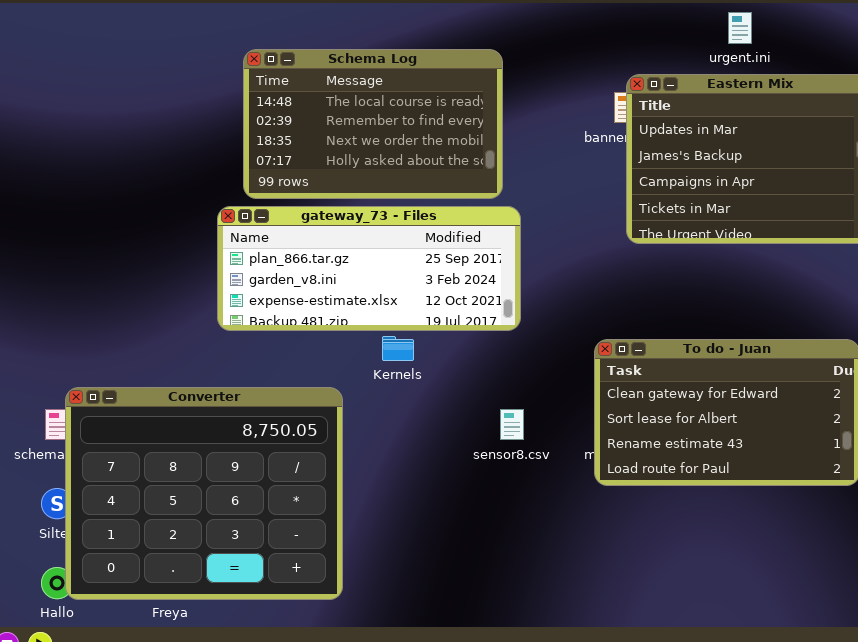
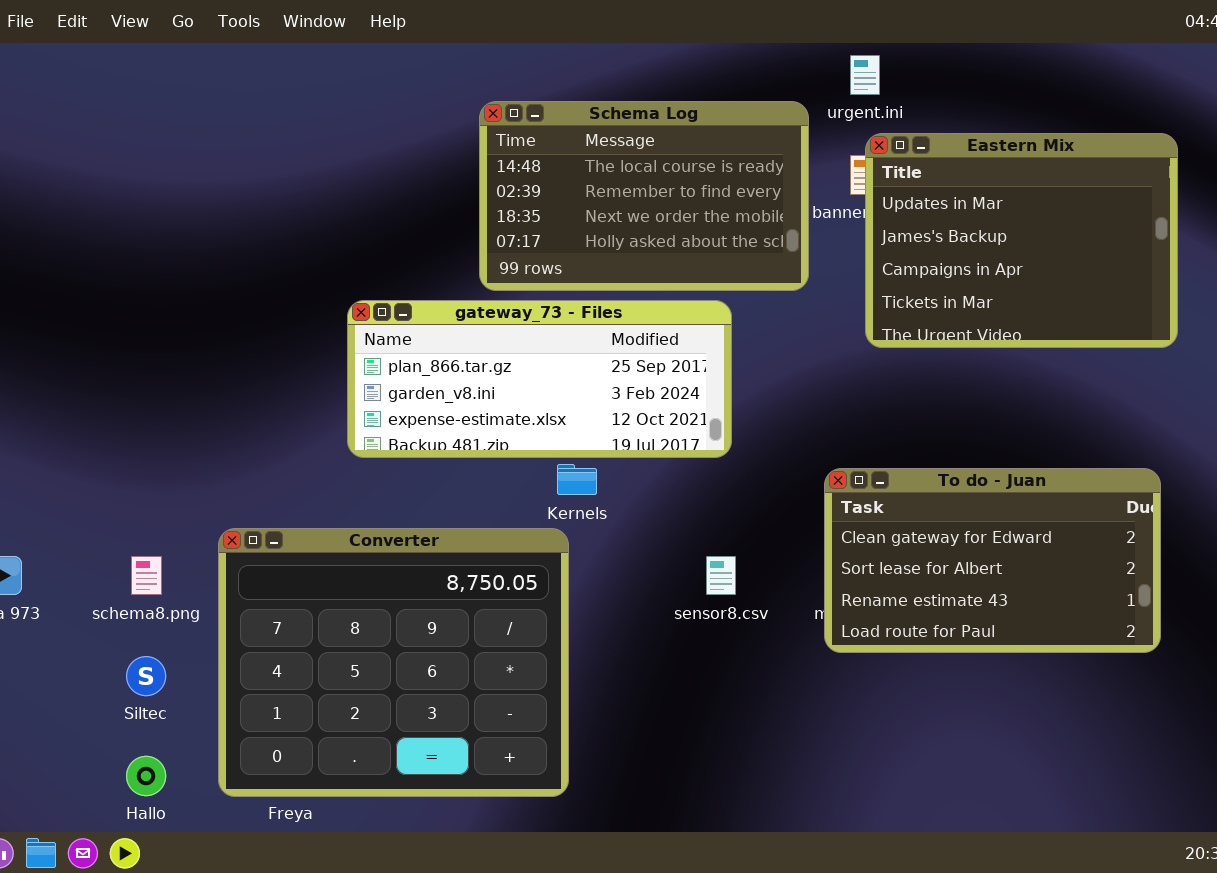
urgent.ini: [728,12,752,44] -> [850,55,880,95], moved
Schema Log: [243,49,503,199] -> [479,101,809,291], moved
Converter: [65,387,343,600] -> [218,528,569,797], moved

